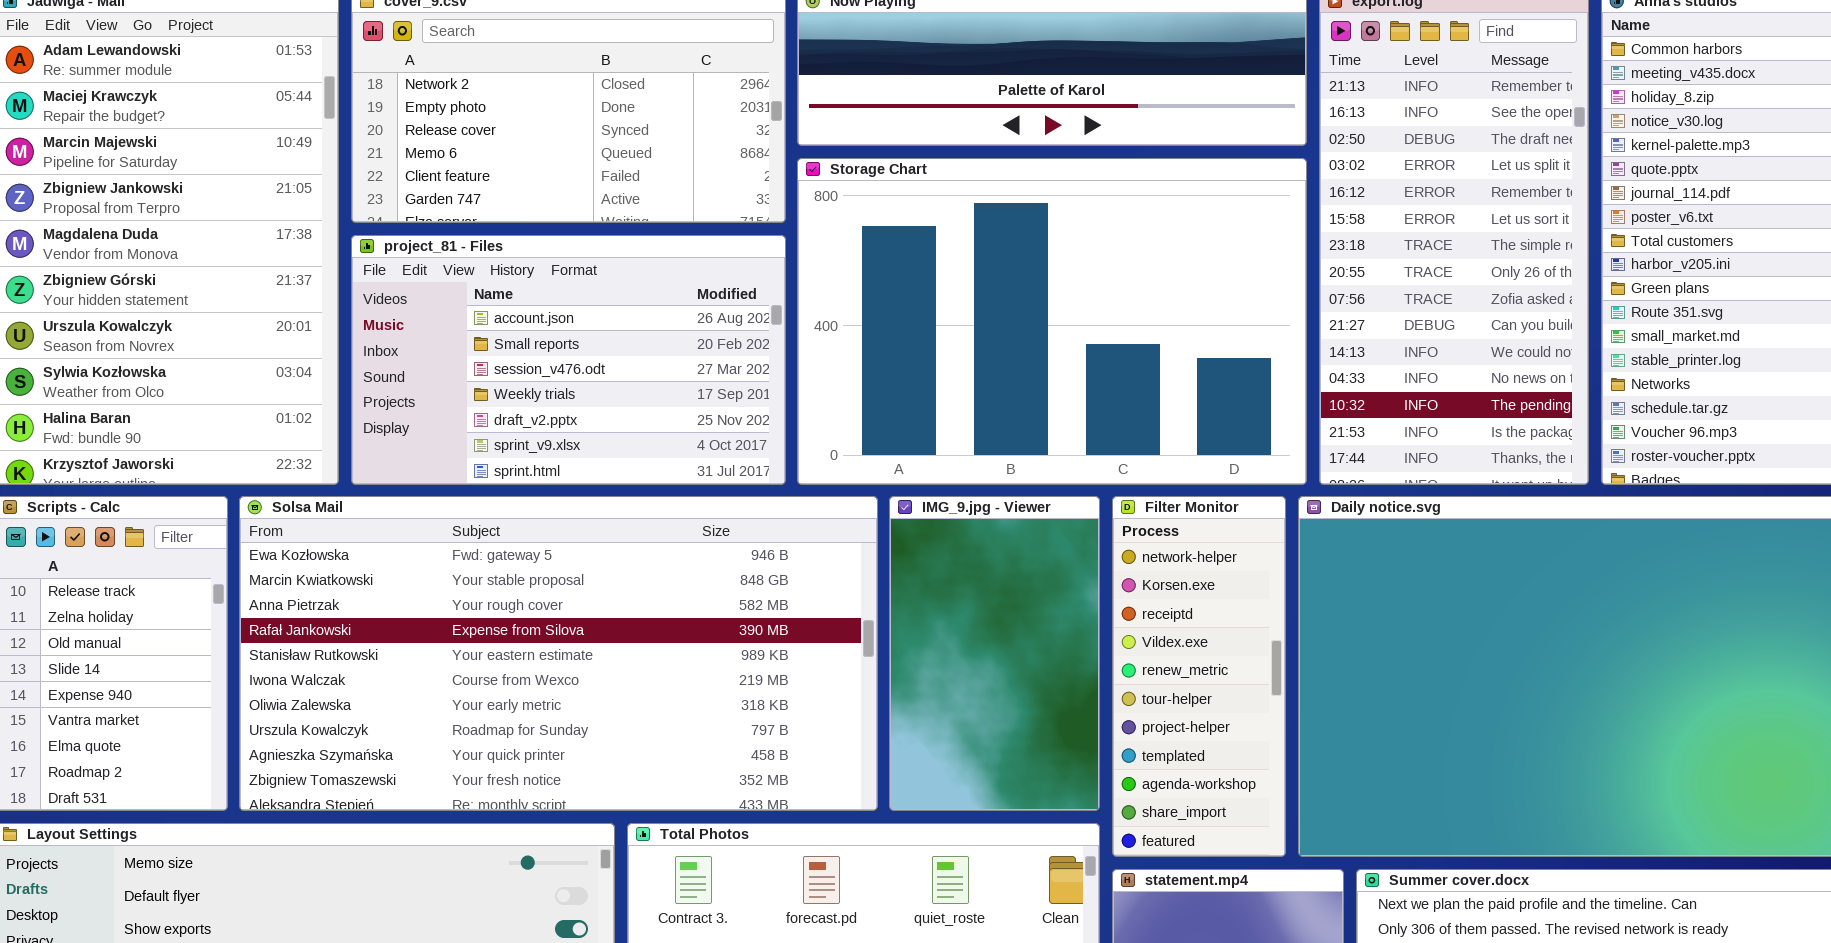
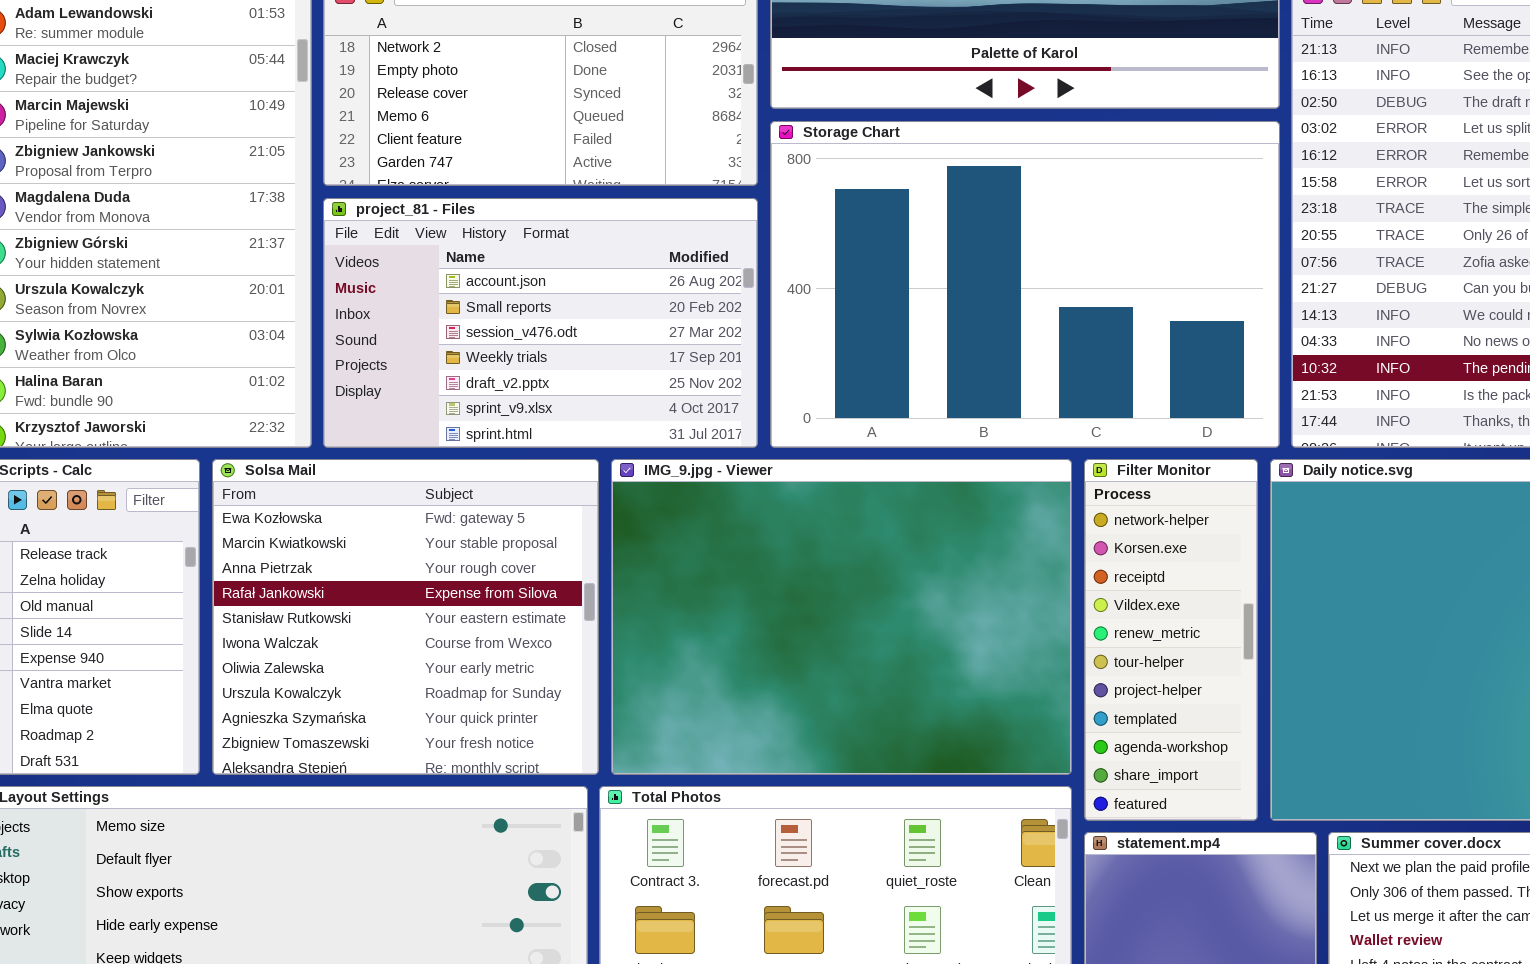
Solsa Mail: [239,496,878,811] -> [212,459,599,775], resized
IMG_9.jpg - Viewer: [889,496,1100,811] -> [611,459,1072,775], resized

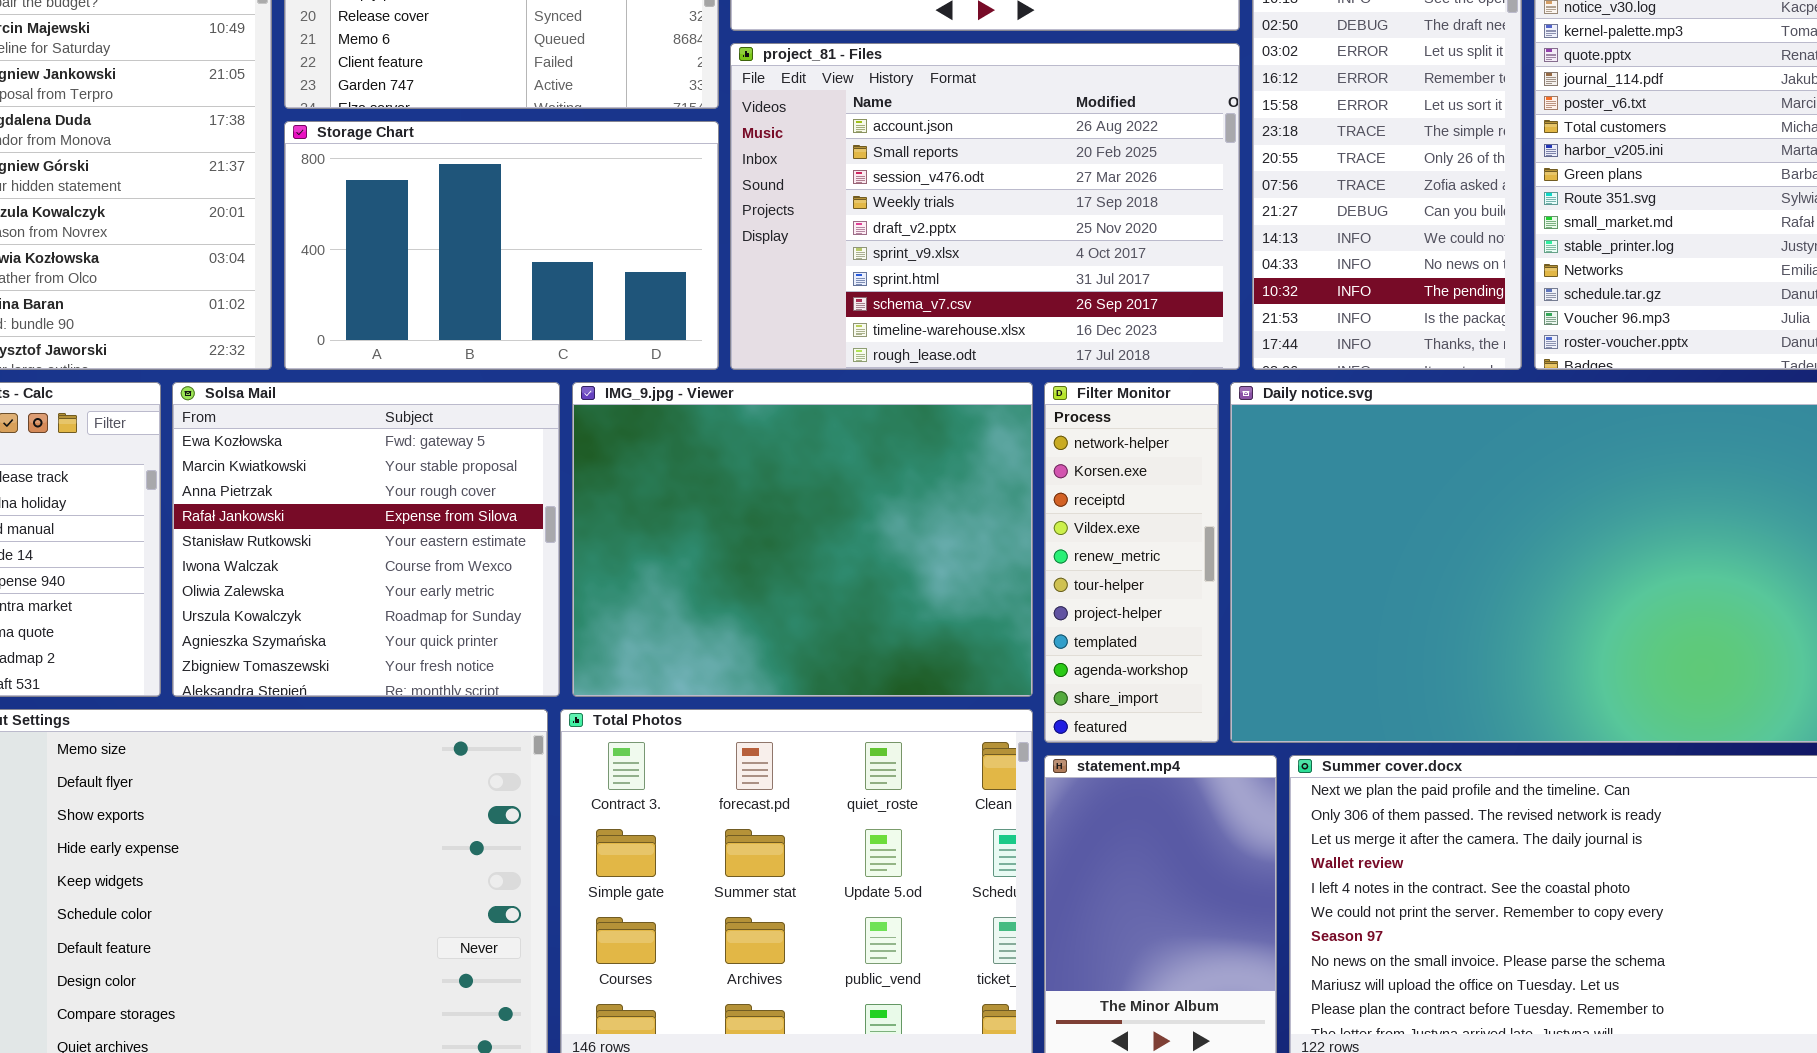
Storage Chart: [770,121,1280,448] -> [284,121,719,370], moved, resized
project_81 - Files: [323,198,758,448] -> [730,43,1240,370], moved, resized

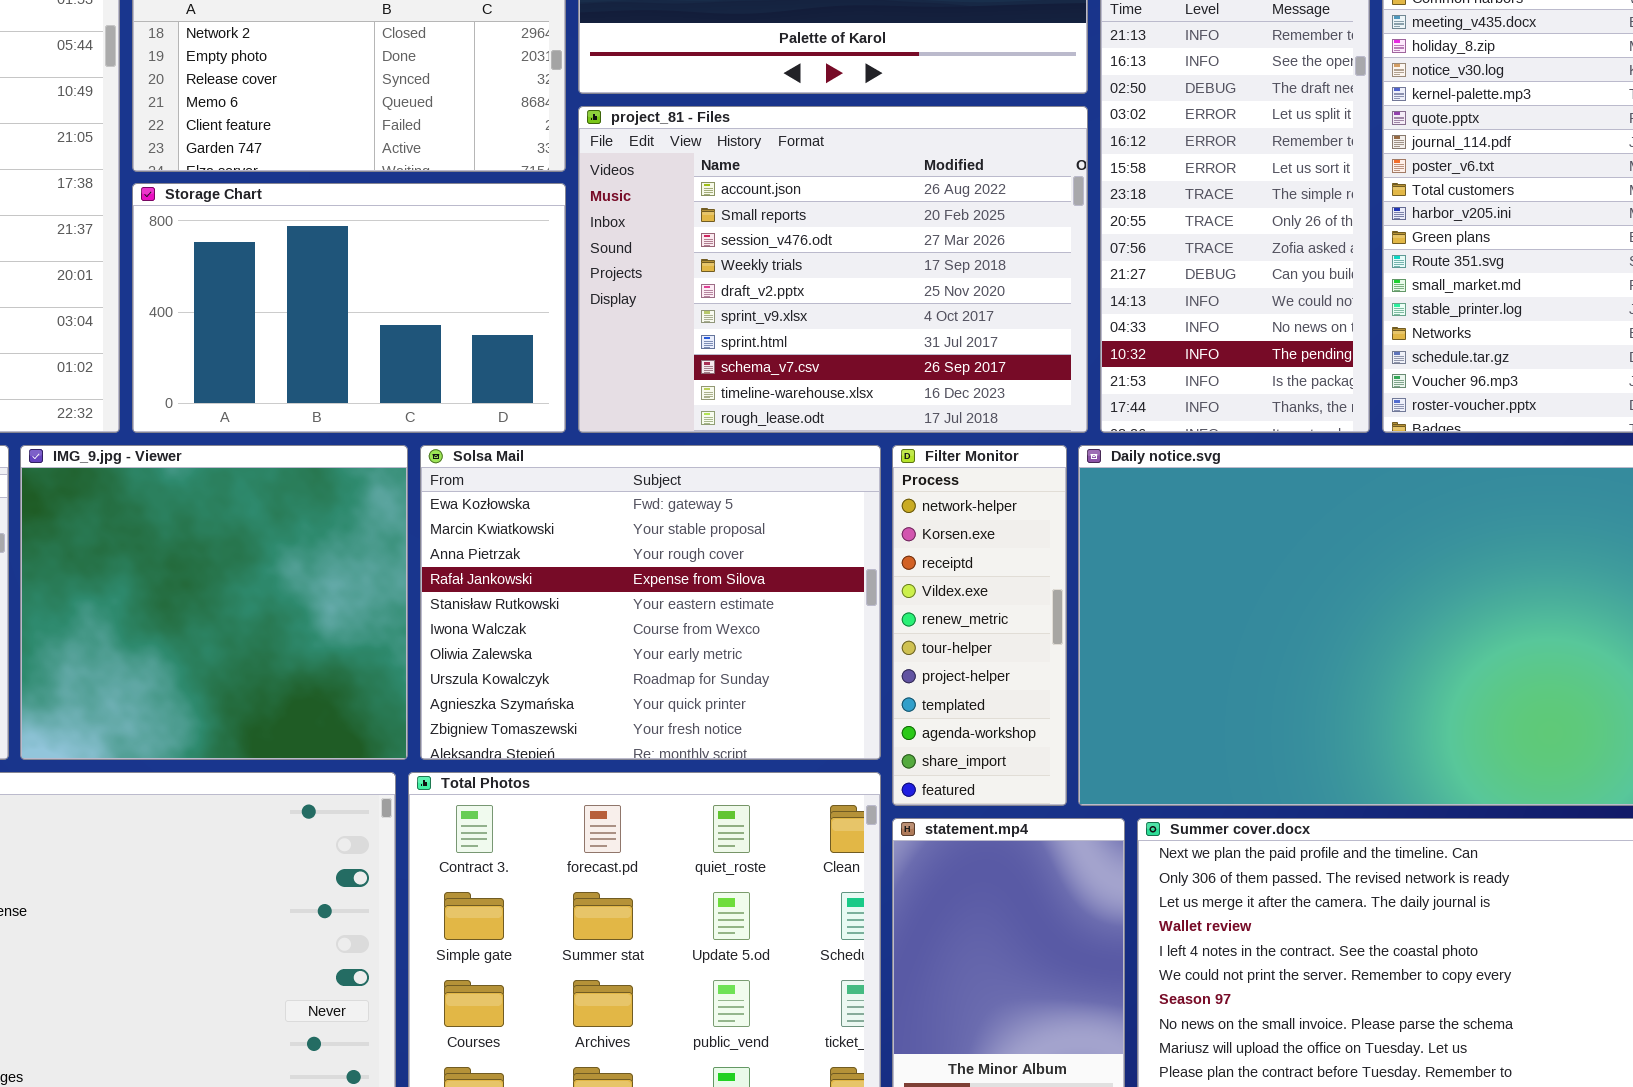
Solsa Mail: [172,382,560,697] -> [420,445,881,760], moved, resized
IMG_9.jpg - Viewer: [572,382,1033,697] -> [20,445,408,760], moved, resized

